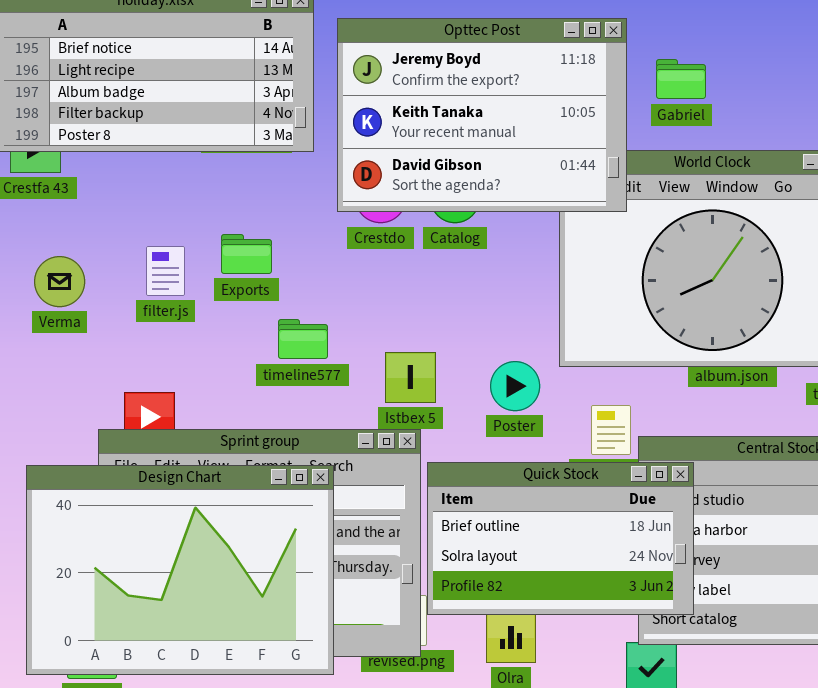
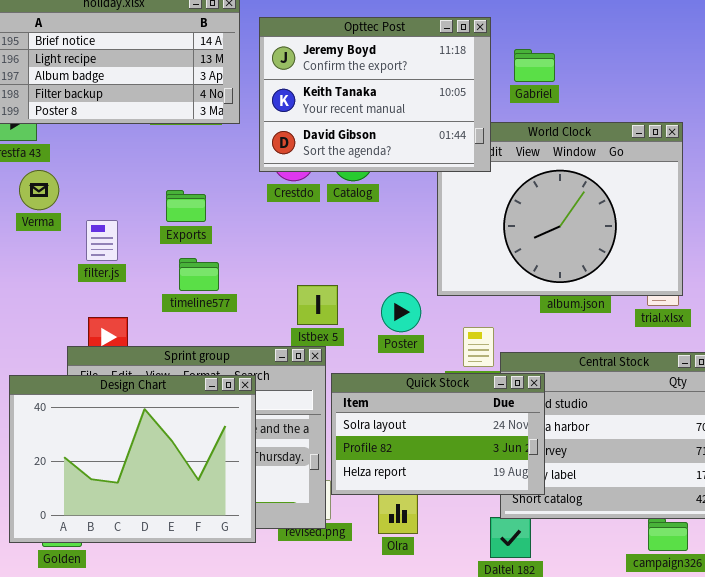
filter.js: [146,246,185,296] -> [86,220,118,261], moved
Verma: [34,256,85,307] -> [19,170,59,210], moved
timeline577: [278,319,328,359] -> [179,258,219,291], moved
Quick Stock: [427,462,694,615] -> [331,373,545,495], scrolled down 1 row

